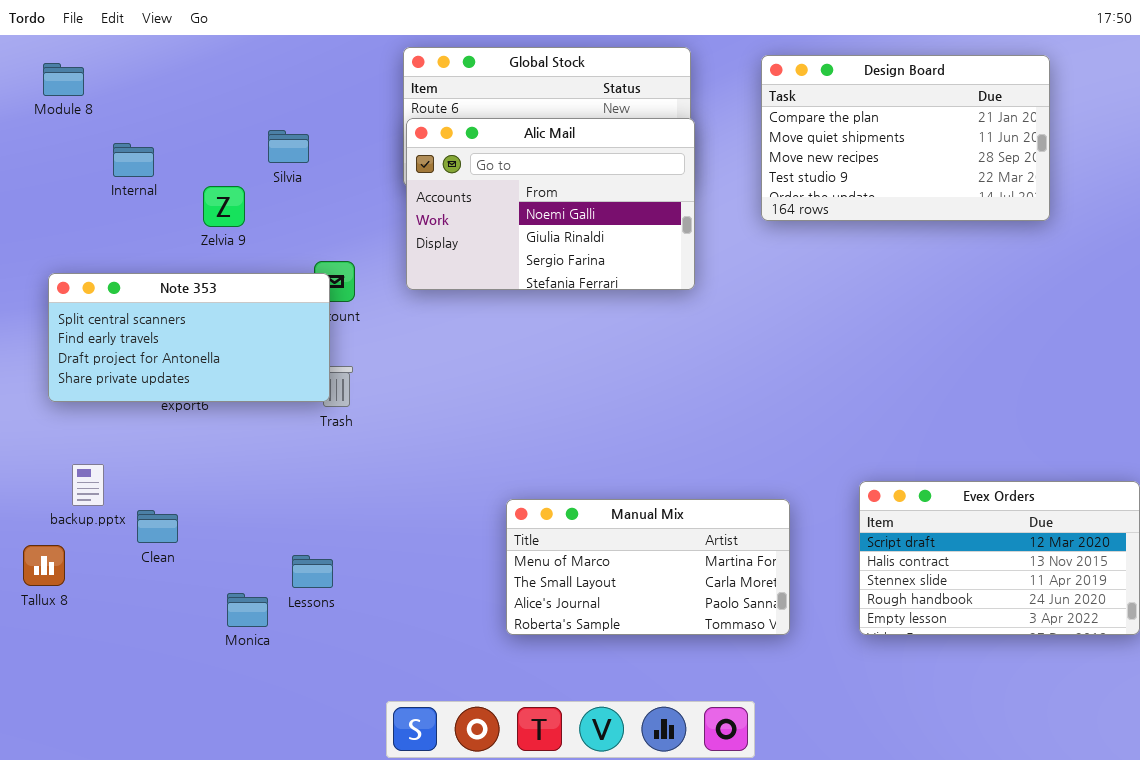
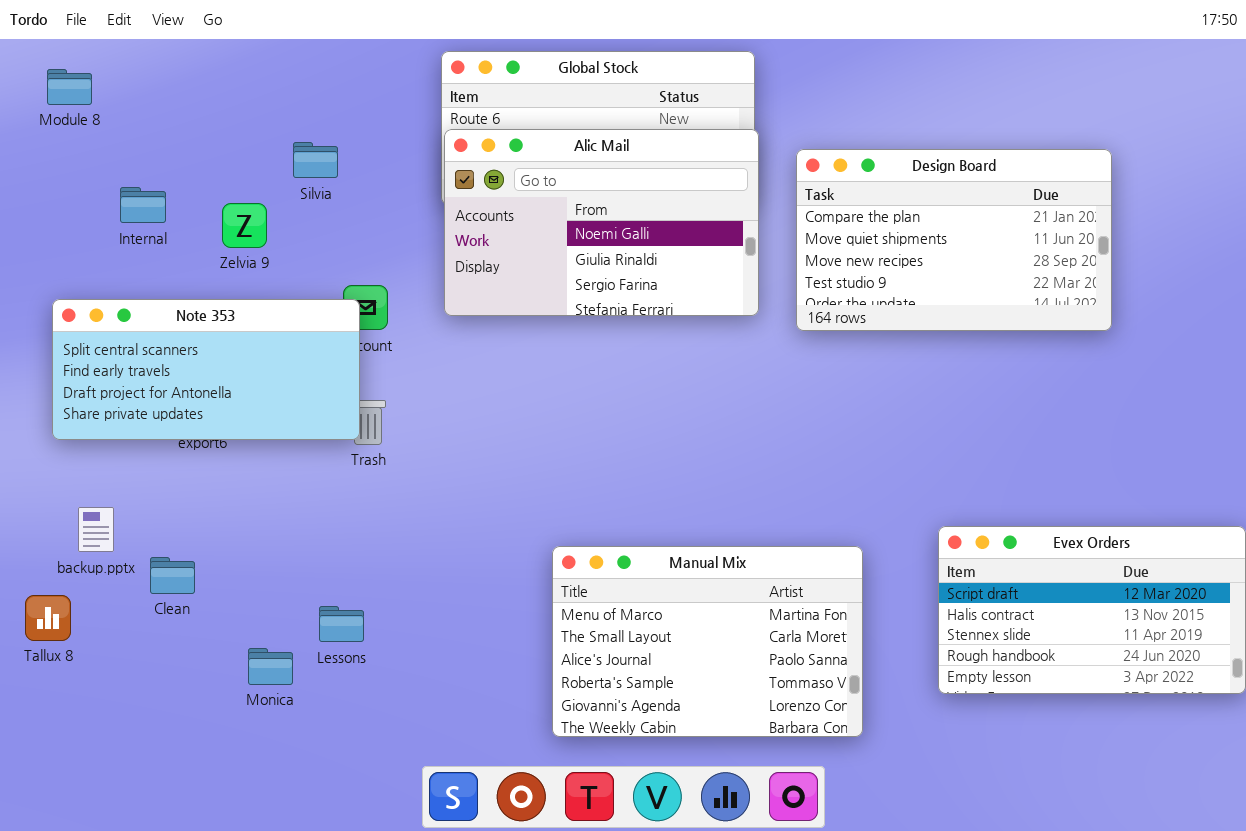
Design Board: [761,55,1050,221] -> [796,149,1112,331], moved
Internal: [113,143,154,177] -> [120,187,166,223], moved
Manual Mix: [506,499,790,635] -> [552,546,863,737], resized

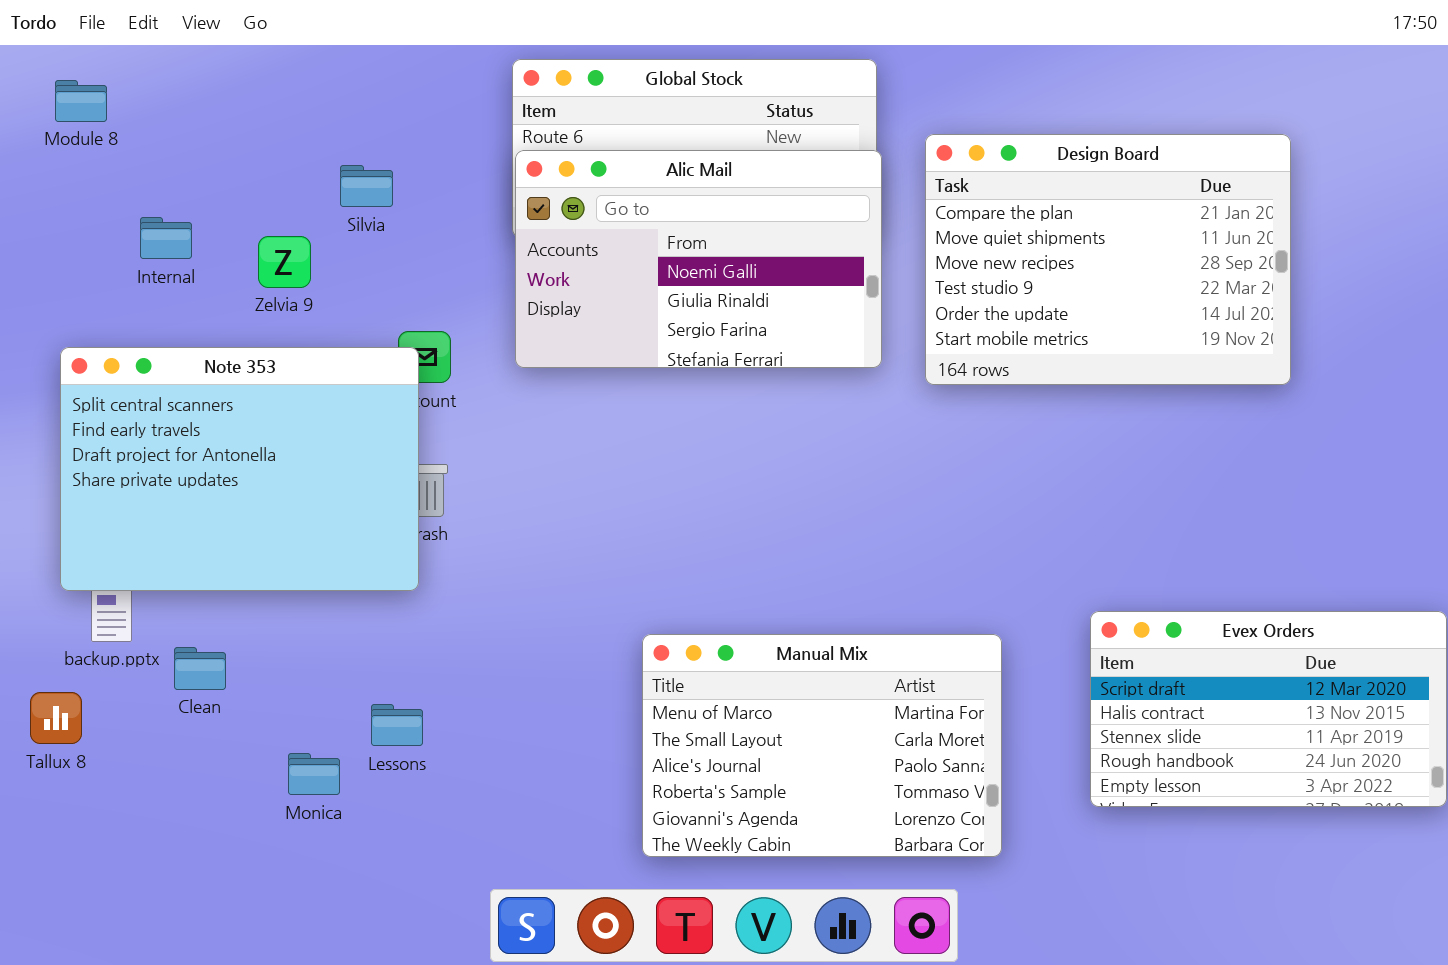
Design Board: [796,149,1112,331] -> [925,134,1291,385], resized
Note 353: [52,299,360,440] -> [60,347,419,591], resized

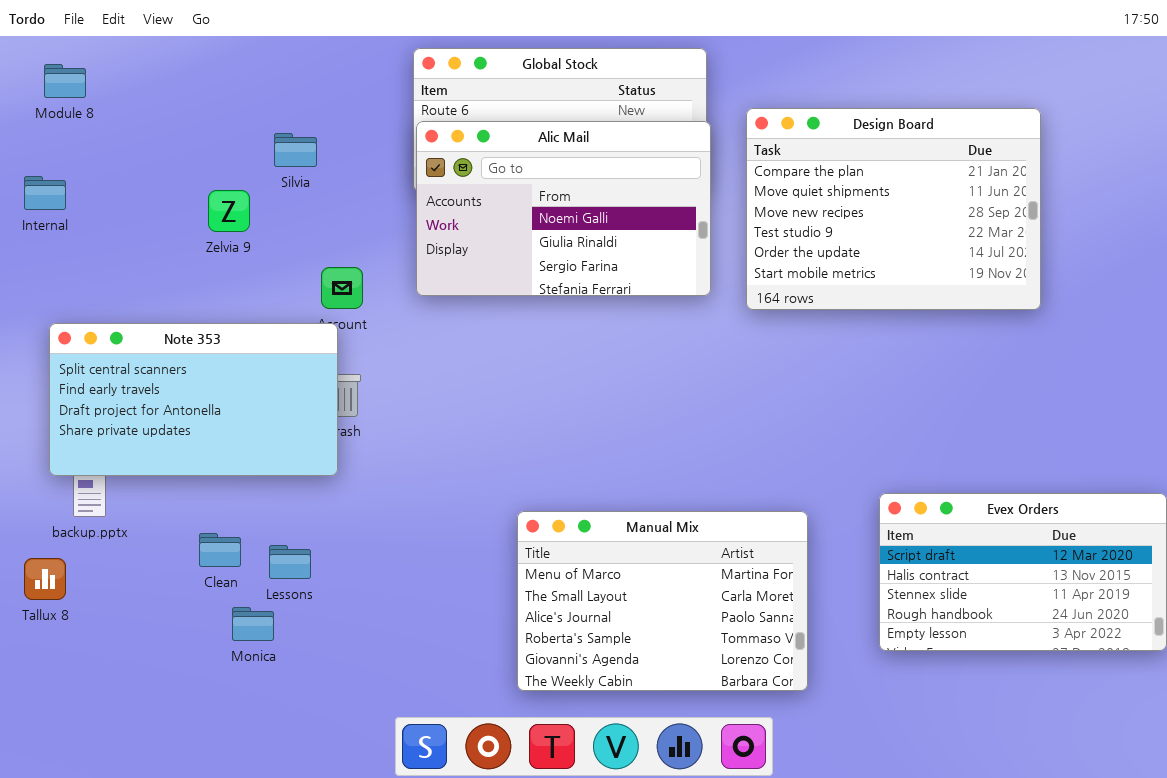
Internal: [140,217,192,259] -> [24,176,66,210], moved
Note 353: [60,347,419,591] -> [49,323,338,476], resized
Clean: [174,647,226,690] -> [199,533,241,567], moved
Lessons: [371,704,423,746] -> [269,545,311,579], moved

